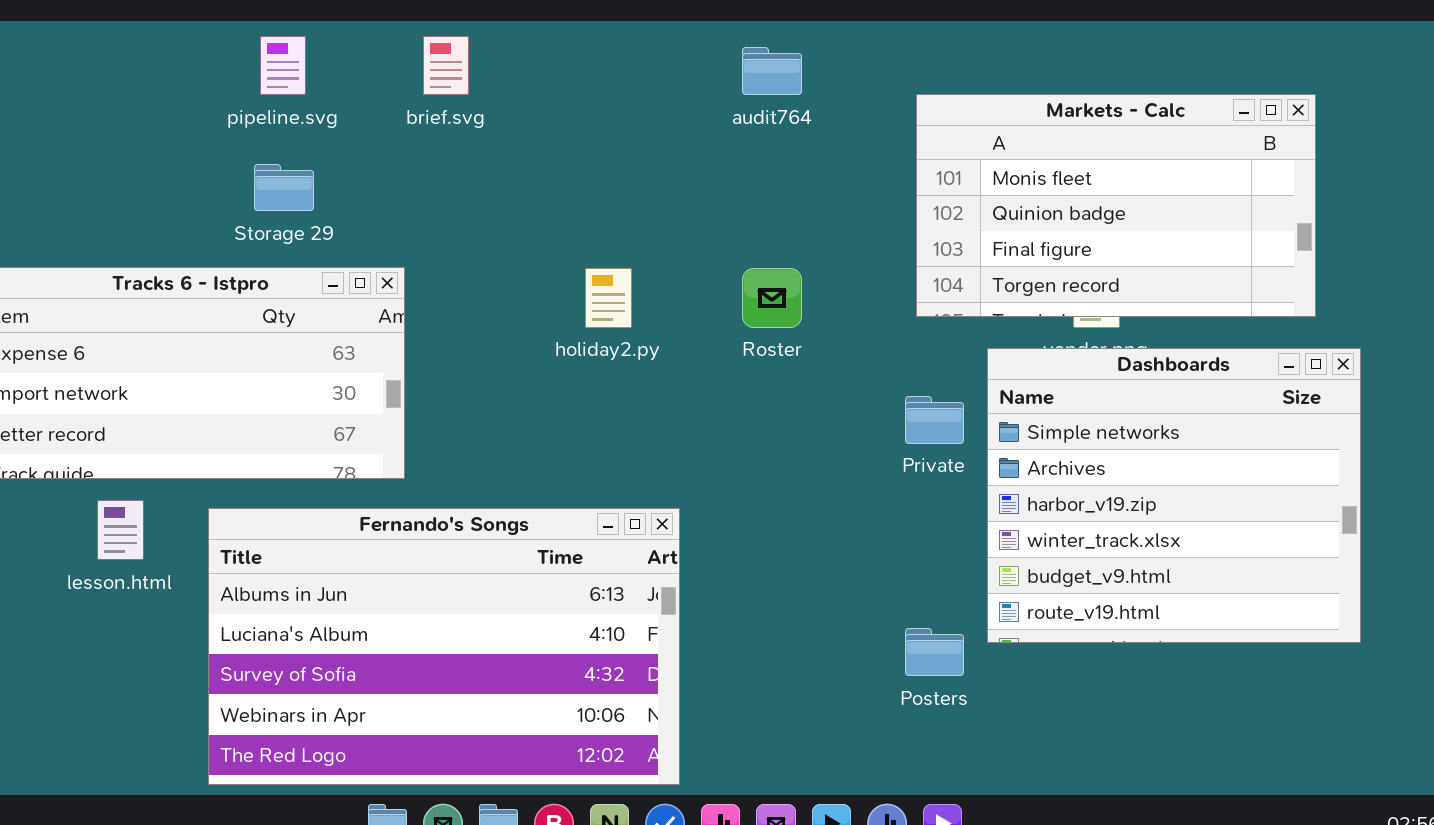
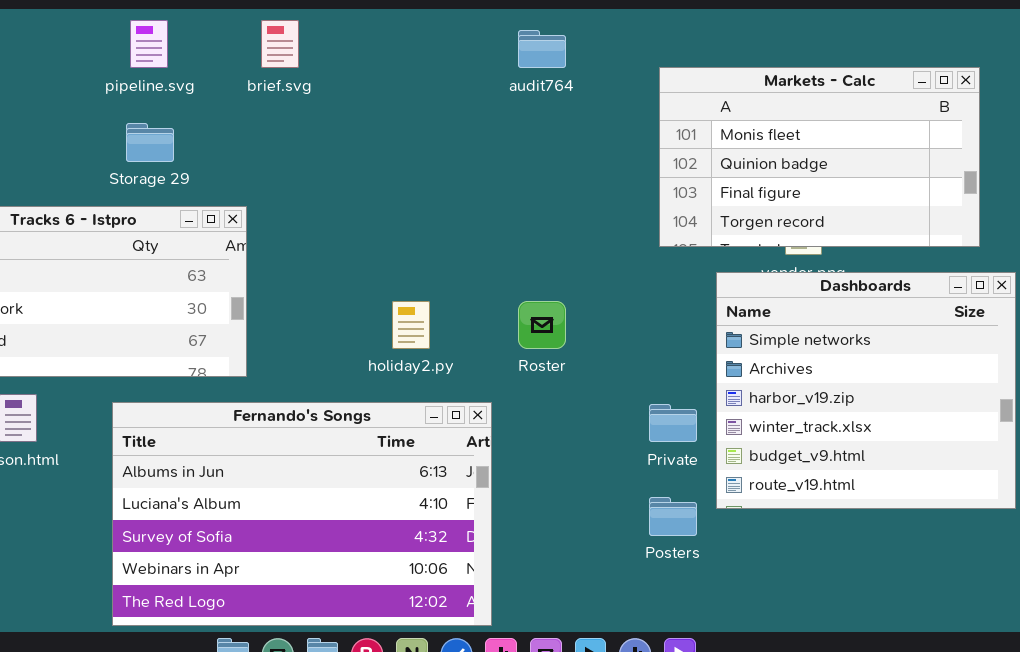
holiday2.py: [585,268,632,328] -> [392,301,430,349], moved
Roster: [742,268,802,328] -> [518,301,566,349], moved
Private: [905,396,964,444] -> [649,404,697,442], moved
Fernando's Songs: [208,508,680,785] -> [112,402,492,626], moved

